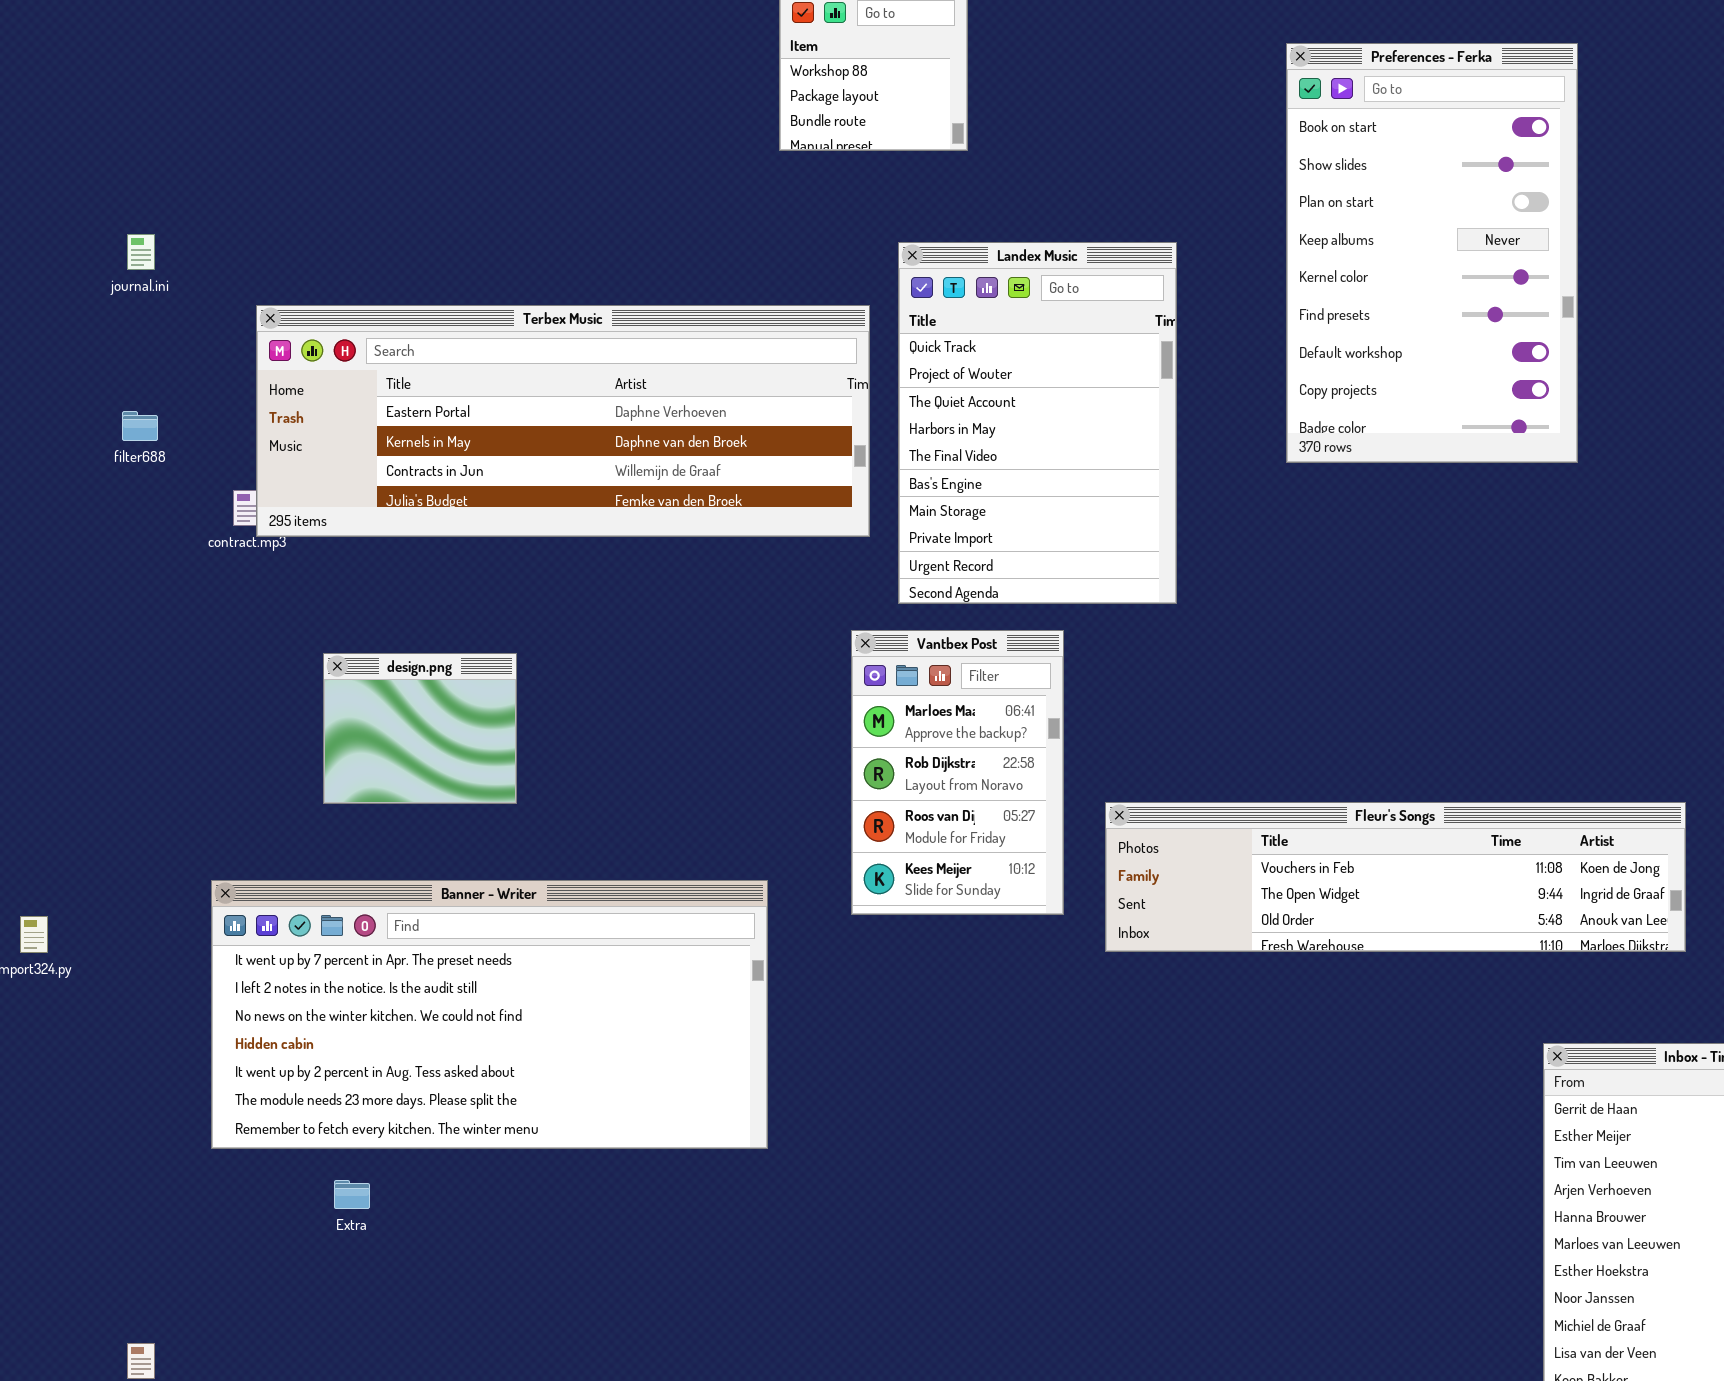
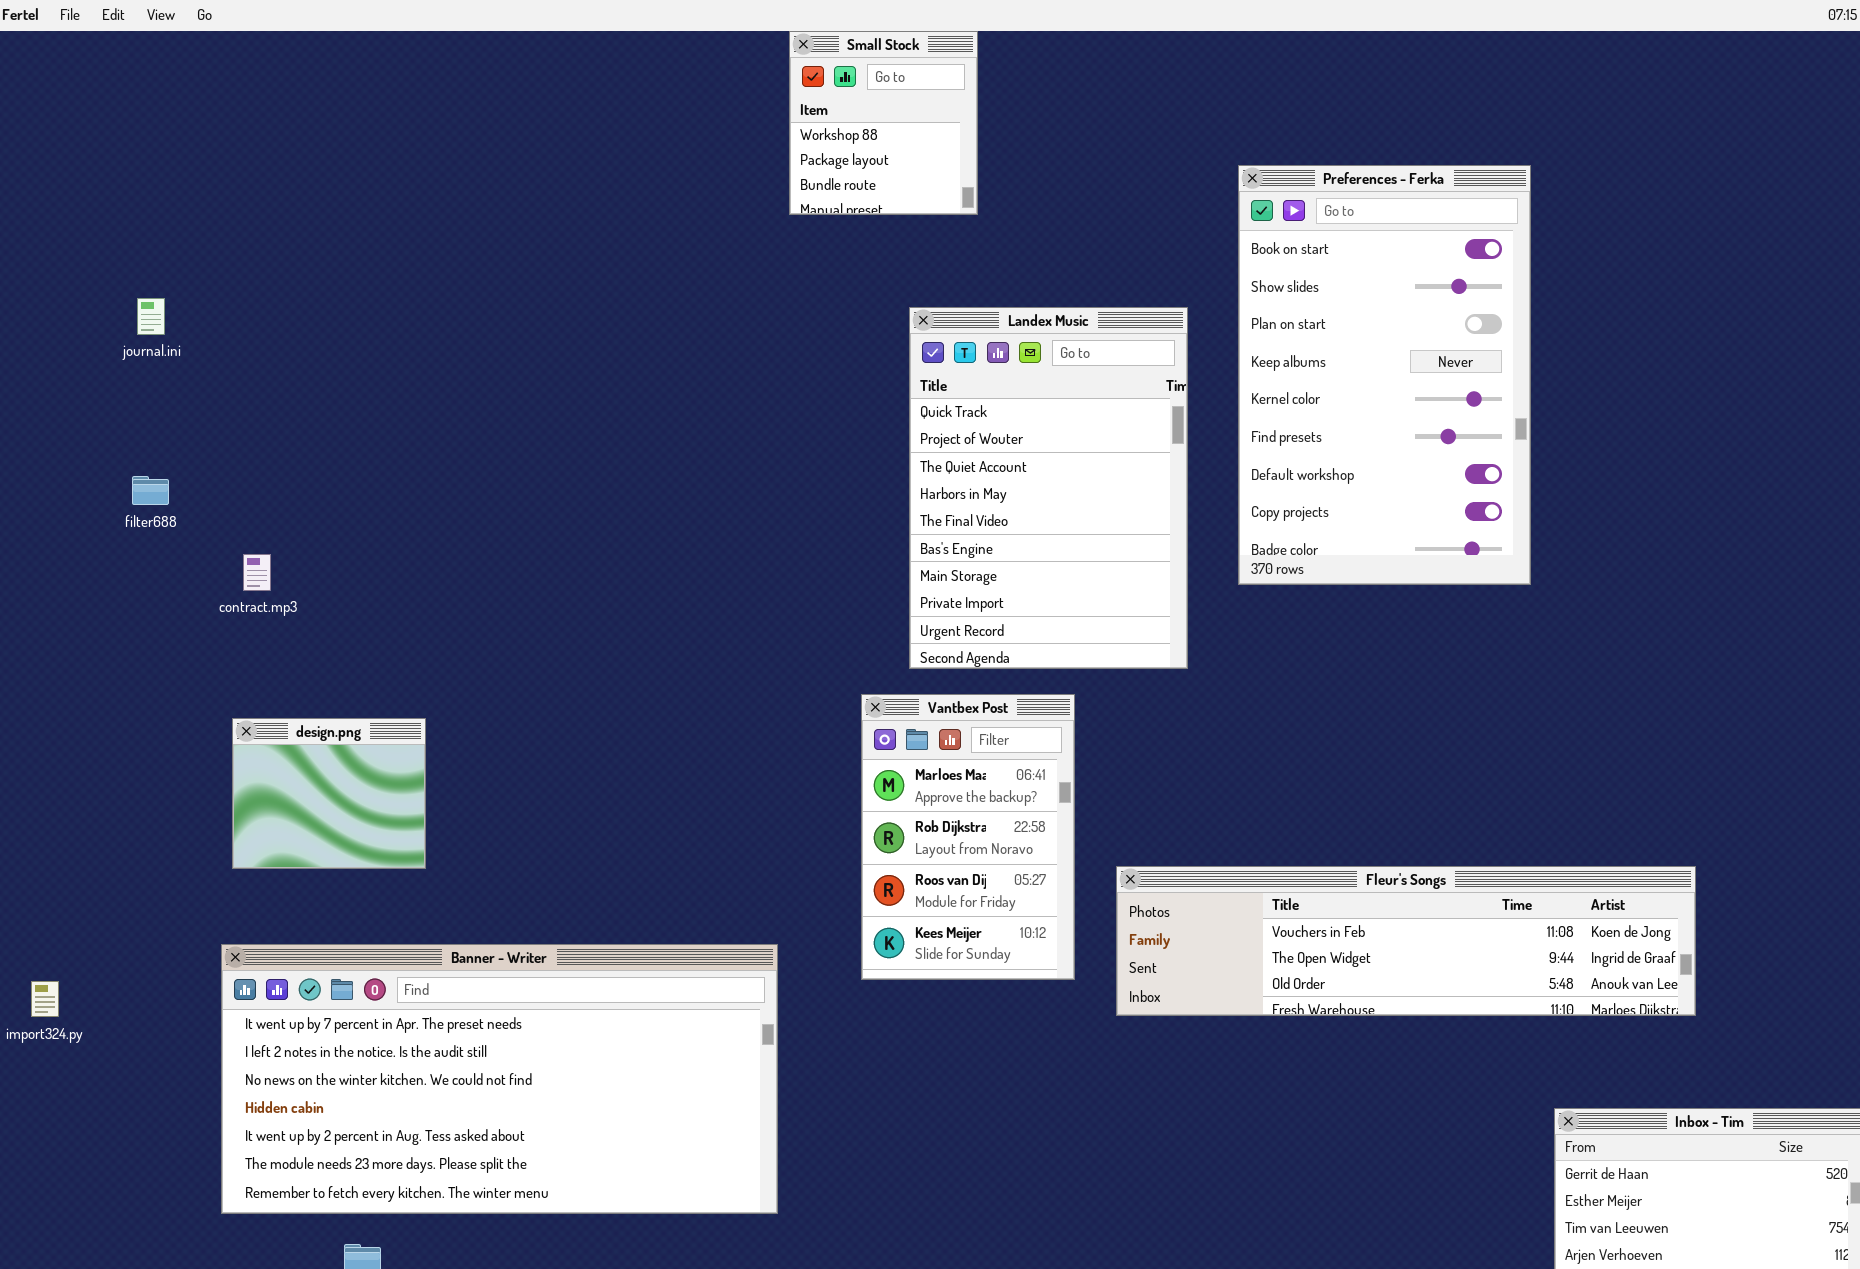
Preferences - Ferka: [1286,43,1578,463] -> [1238,165,1531,585], moved
Terbex Music: [256,305,870,537] -> none, closed
design.png: [323,653,517,804] -> [232,718,426,869], moved

